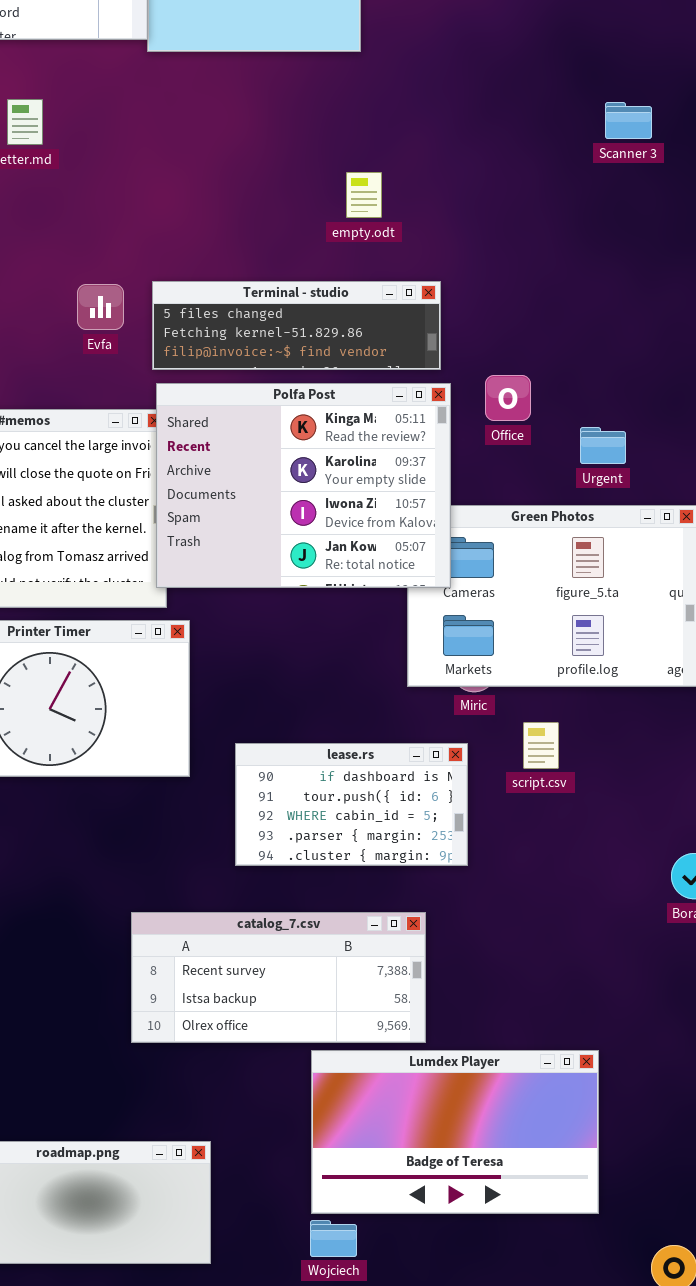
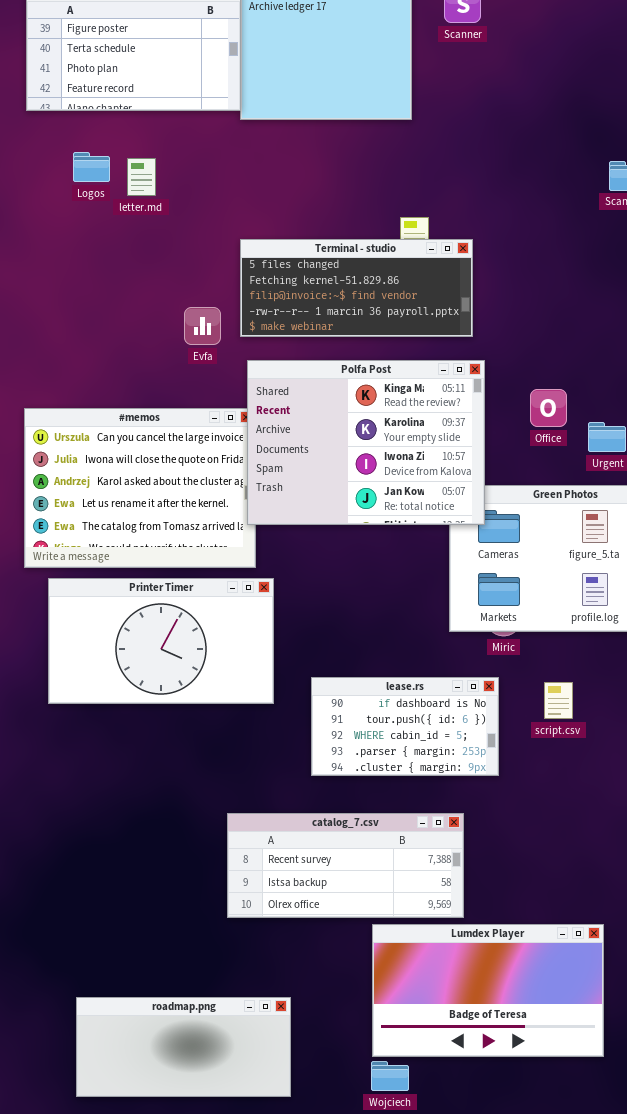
Terminal - studio: [152,281,441,370] -> [240,239,473,337], moved, resized
Office: [485,375,531,421] -> [530,389,567,427], moved
Polfa Post: [156,383,451,588] -> [247,360,485,525], moved
script.csv: [523,722,559,769] -> [544,682,573,719], moved

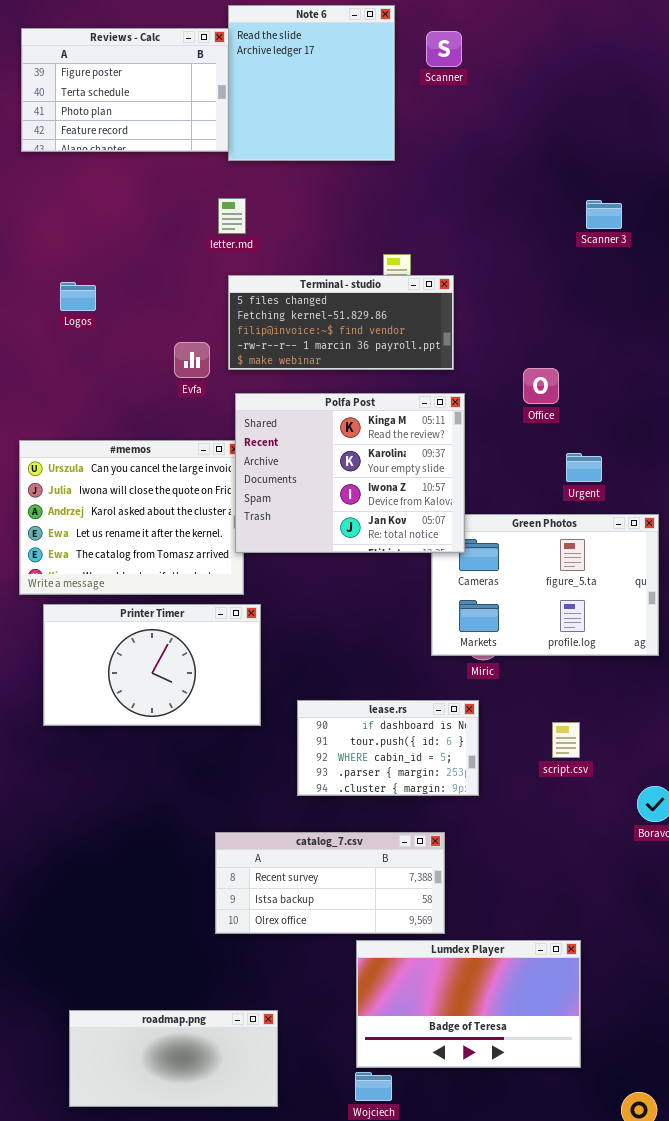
Logos: [73,152,110,182] -> [60,282,96,311], moved
letter.md: [127,158,156,196] -> [218,198,246,234], moved
Office: [530,389,567,427] -> [523,368,559,404], moved
script.csv: [544,682,573,719] -> [552,722,580,758], moved

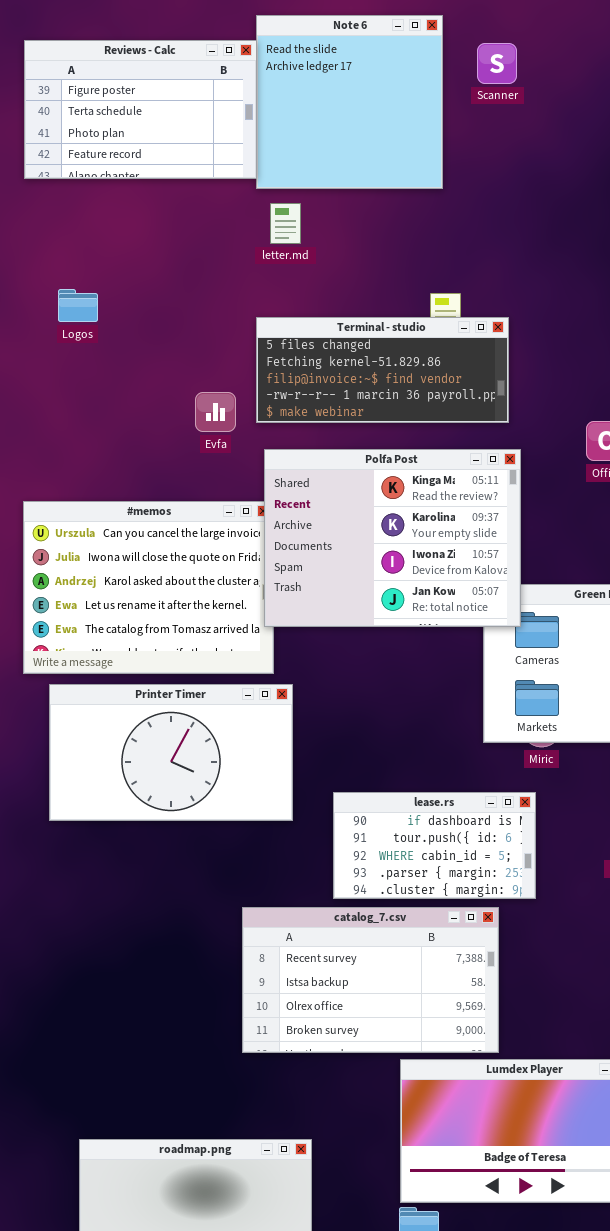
letter.md: [218,198,246,234] -> [270,203,301,244], moved
Logos: [60,282,96,311] -> [58,289,98,322], moved
catalog_7.csv: [215,832,445,934] -> [242,907,499,1053], resized

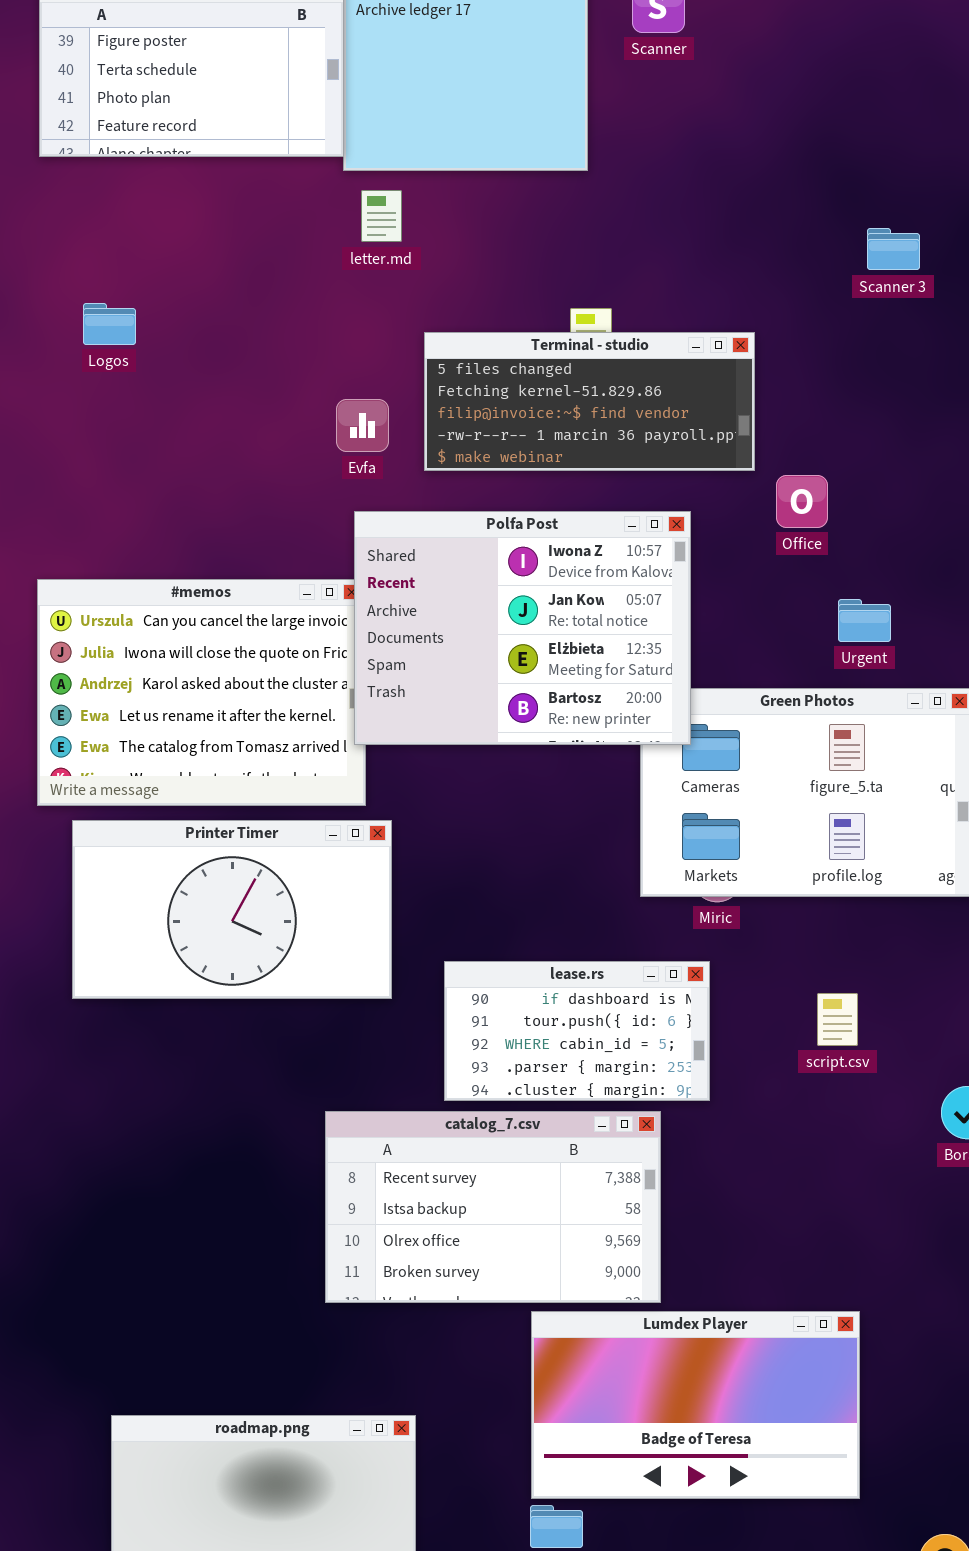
Terminal - studio: [256,317,509,423] -> [424,332,755,471], moved
Evfa: [195,392,236,432] -> [336,399,389,452], moved
Polfa Post: [264,449,521,627] -> [354,511,691,745], scrolled down 2 rows

